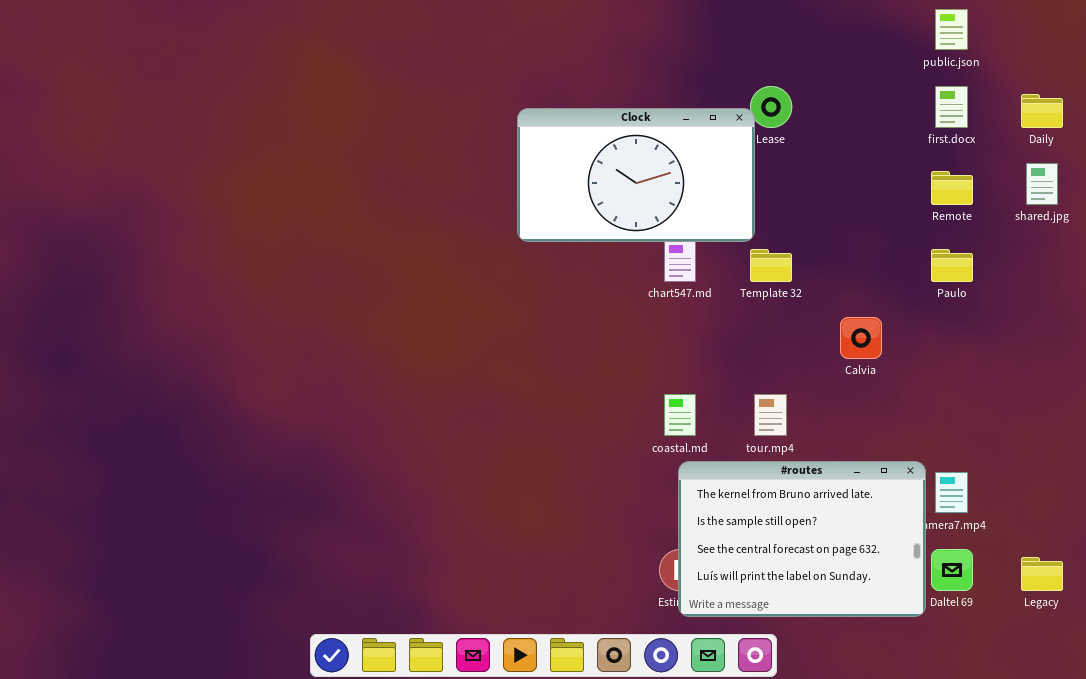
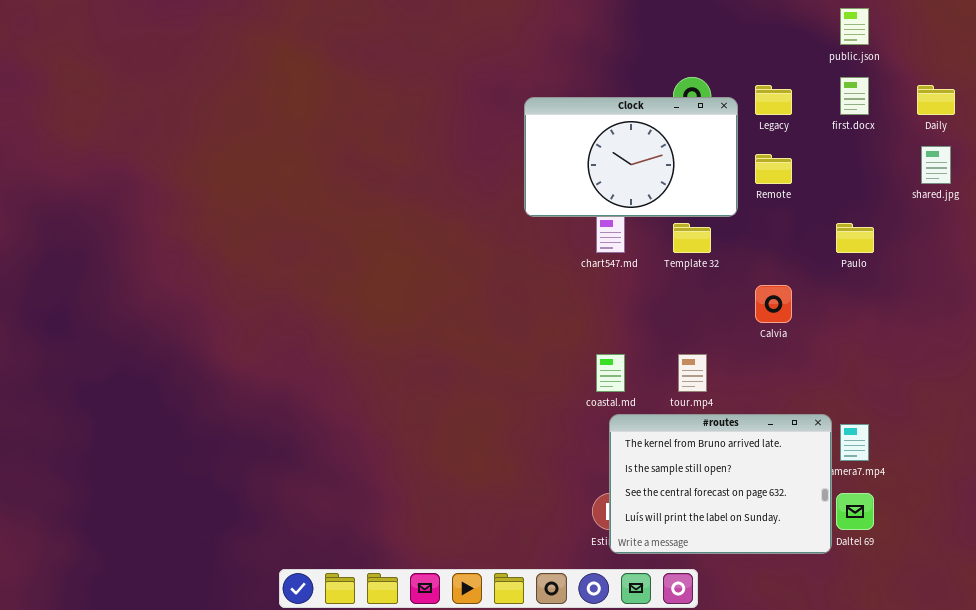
Clock: [517,108,755,242] -> [524,97,738,217], moved
Remote: [931,171,973,205] -> [755,154,792,184], moved
Legacy: [1021,557,1063,591] -> [755,85,792,115], moved

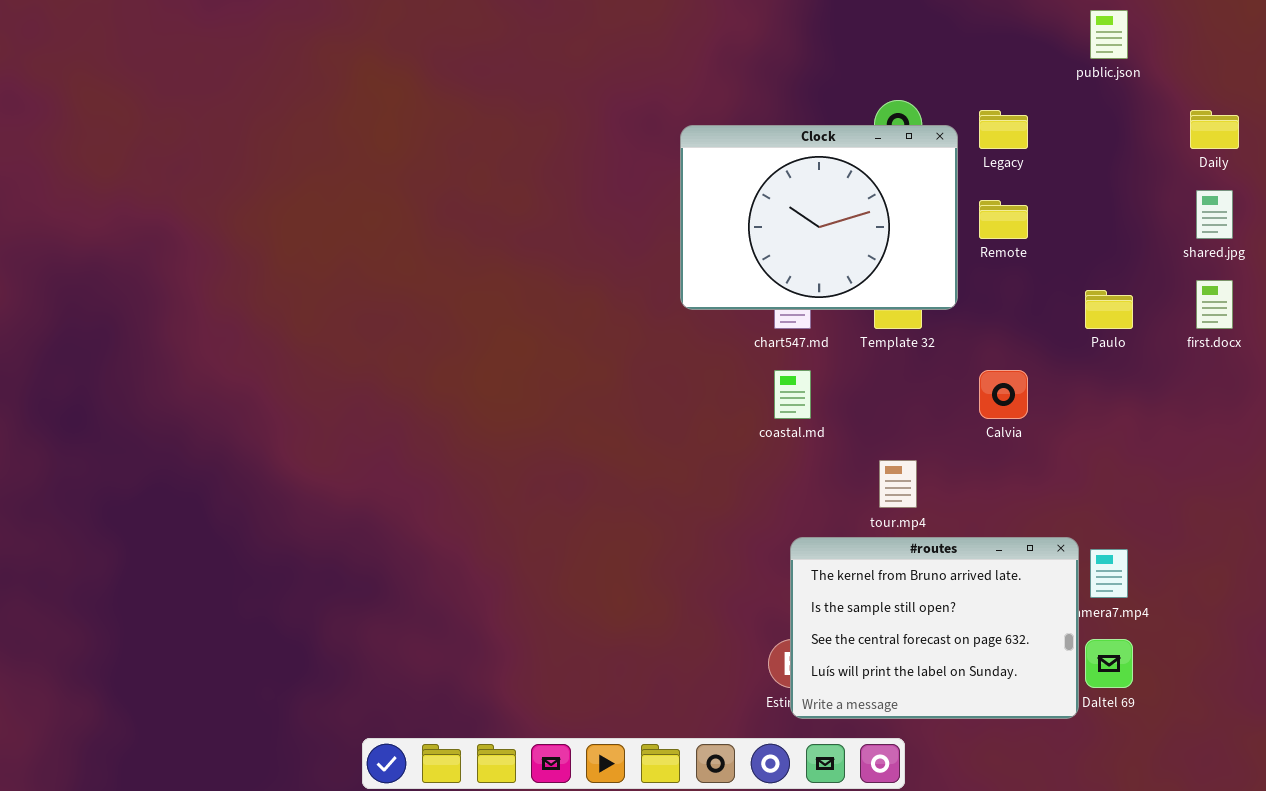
first.docx: [840,77,869,115] -> [1196,280,1233,329], moved
Clock: [524,97,738,217] -> [680,125,958,310], resized
coastal.md: [596,354,625,392] -> [774,370,811,419], moved

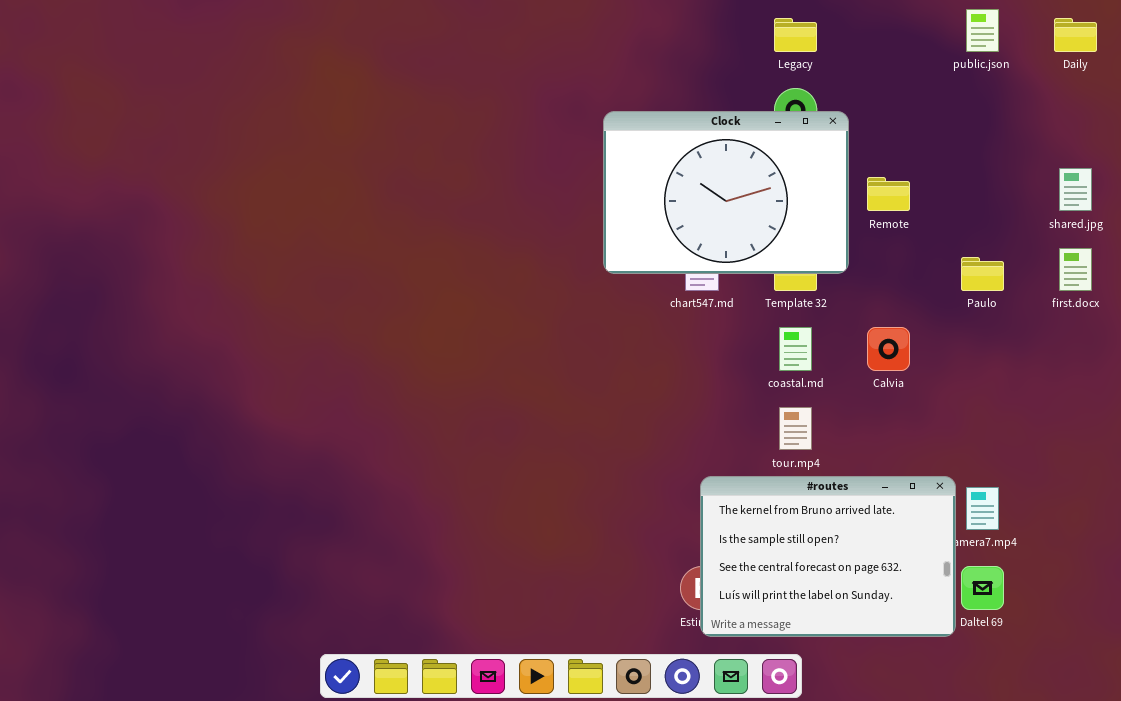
Legacy: [979,110,1028,149] -> [774,18,817,52], moved
Daily: [1190,110,1239,149] -> [1054,18,1097,52], moved
coastal.md: [774,370,811,419] -> [779,327,812,371], moved

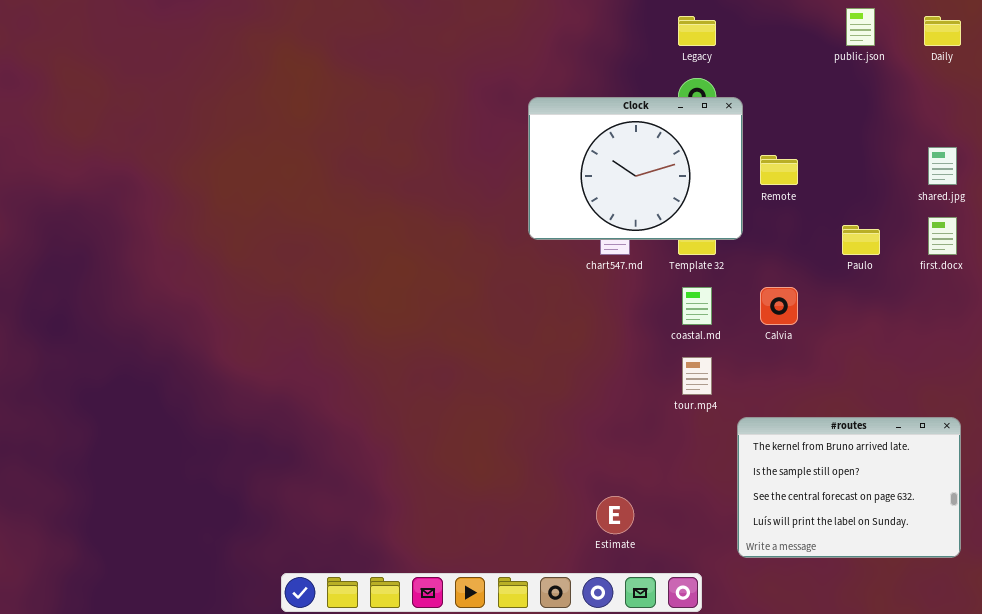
#routes: [700,476,956,637] -> [737,417,961,558], moved

